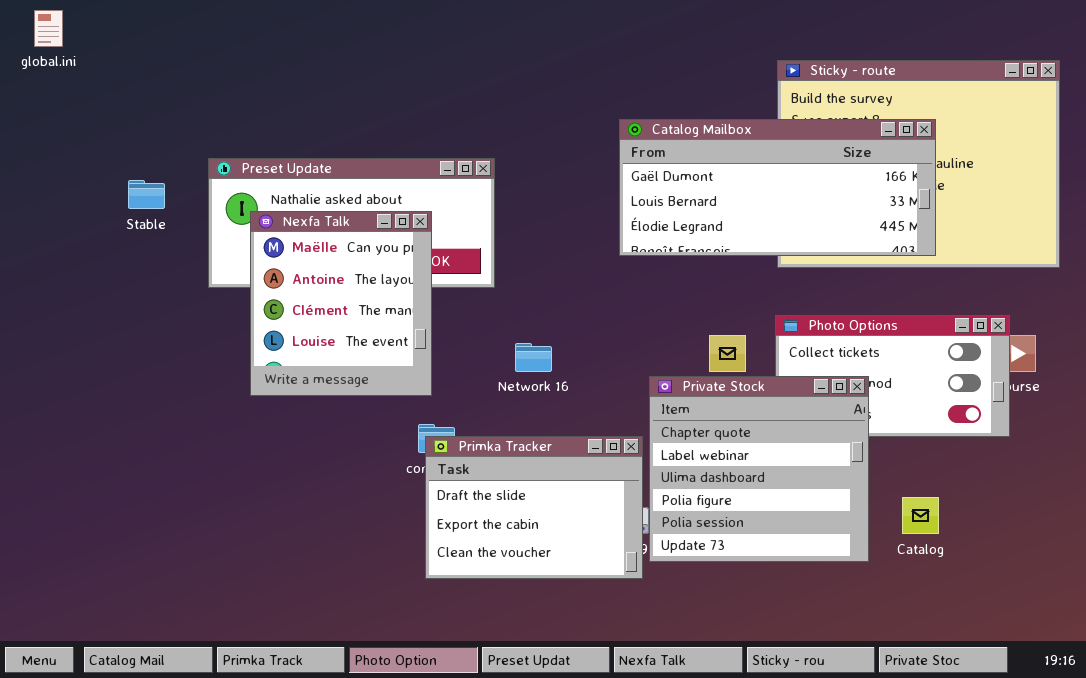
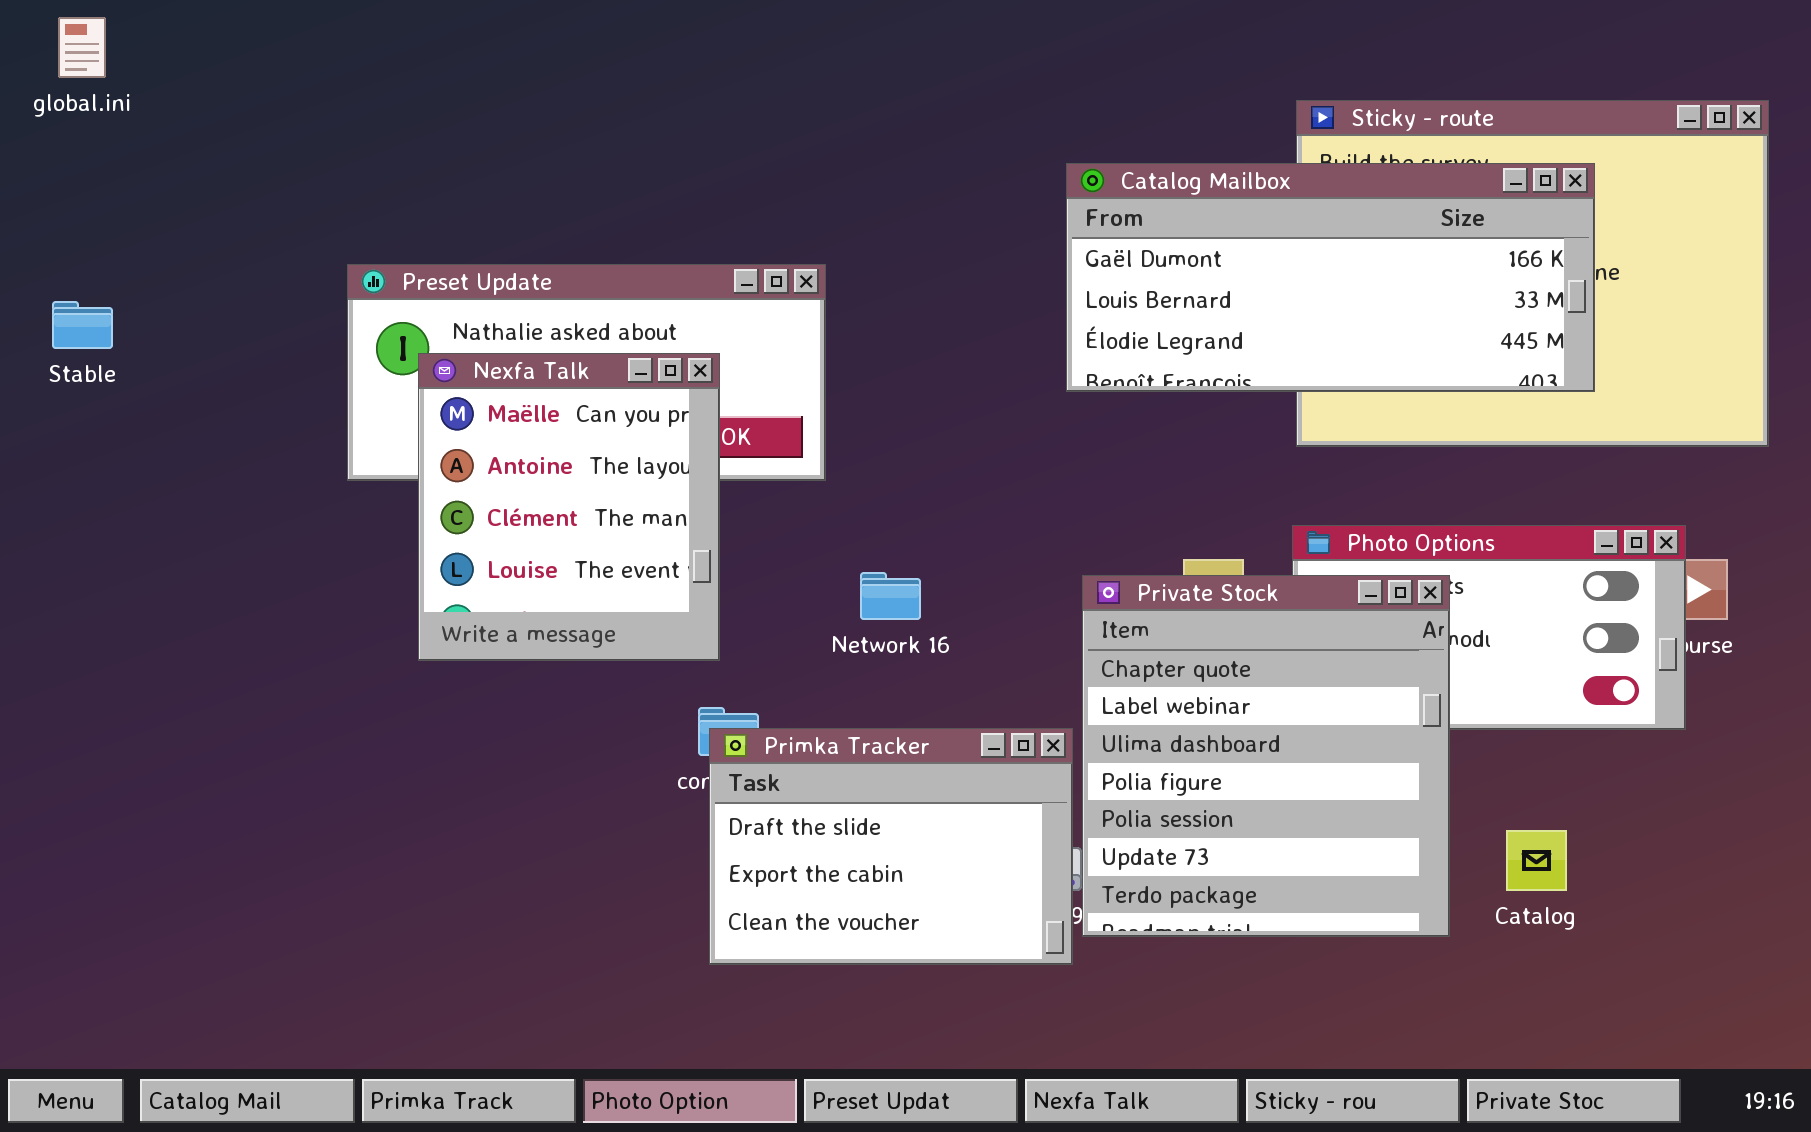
Catalog Mailbox: [619,119,936,256] -> [1066,163,1595,392], moved
Stable: [128,180,165,209] -> [52,301,113,349], moved
Private Stock: [649,376,869,562] -> [1082,575,1450,937], resized

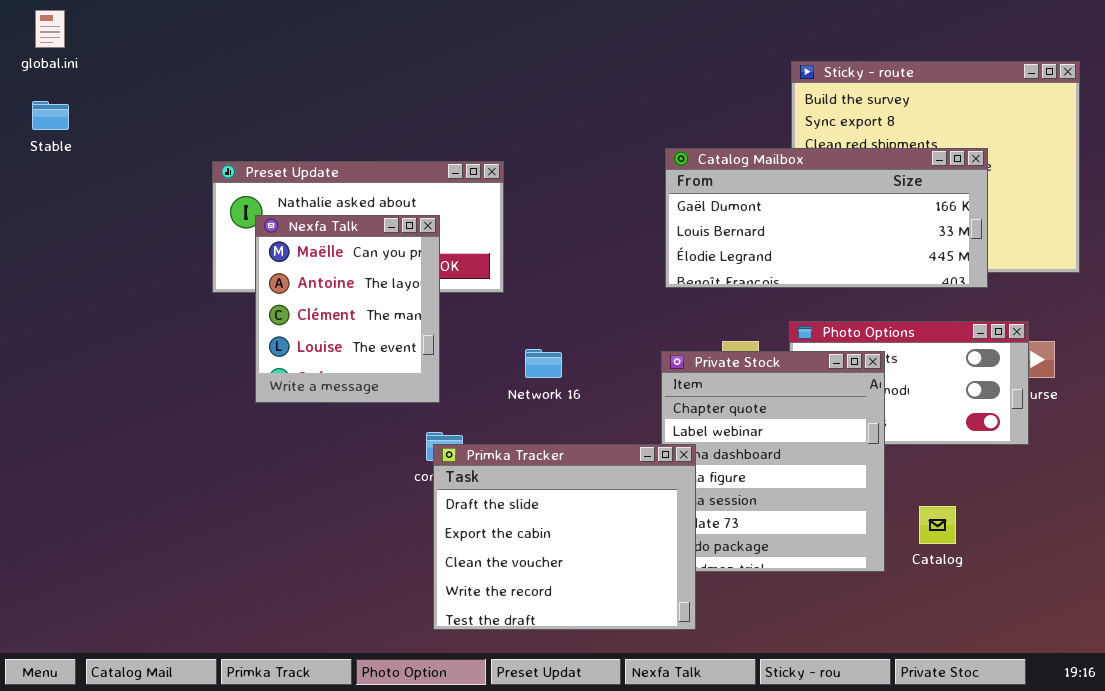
Catalog Mailbox: [1066,163,1595,392] -> [665,148,988,288], moved
Stable: [52,301,113,349] -> [32,101,69,130], moved
Primka Tracker: [709,728,1073,965] -> [433,444,696,630], resized

